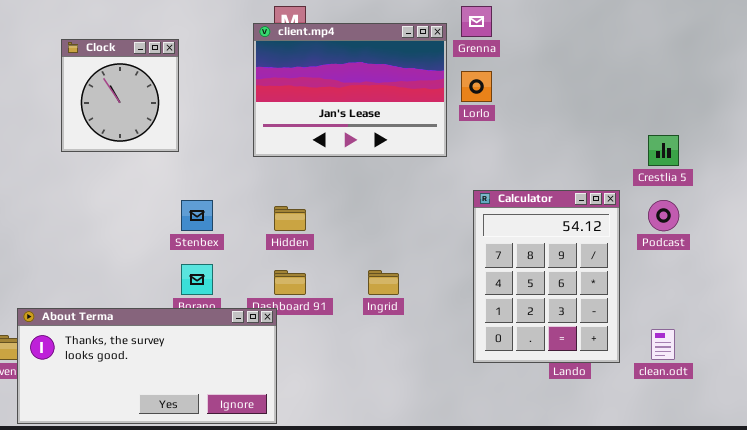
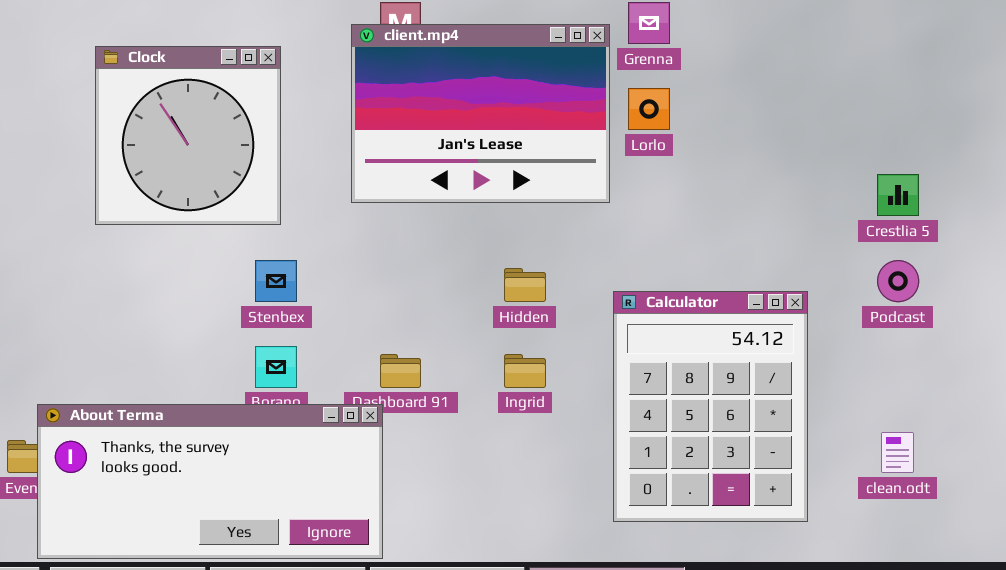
Clock: [61,39,179,152] -> [95,46,281,225], resized
Calculator: [473,190,620,363] -> [613,291,808,522], moved
Hidden: [274,206,306,231] -> [504,268,546,302], moved

